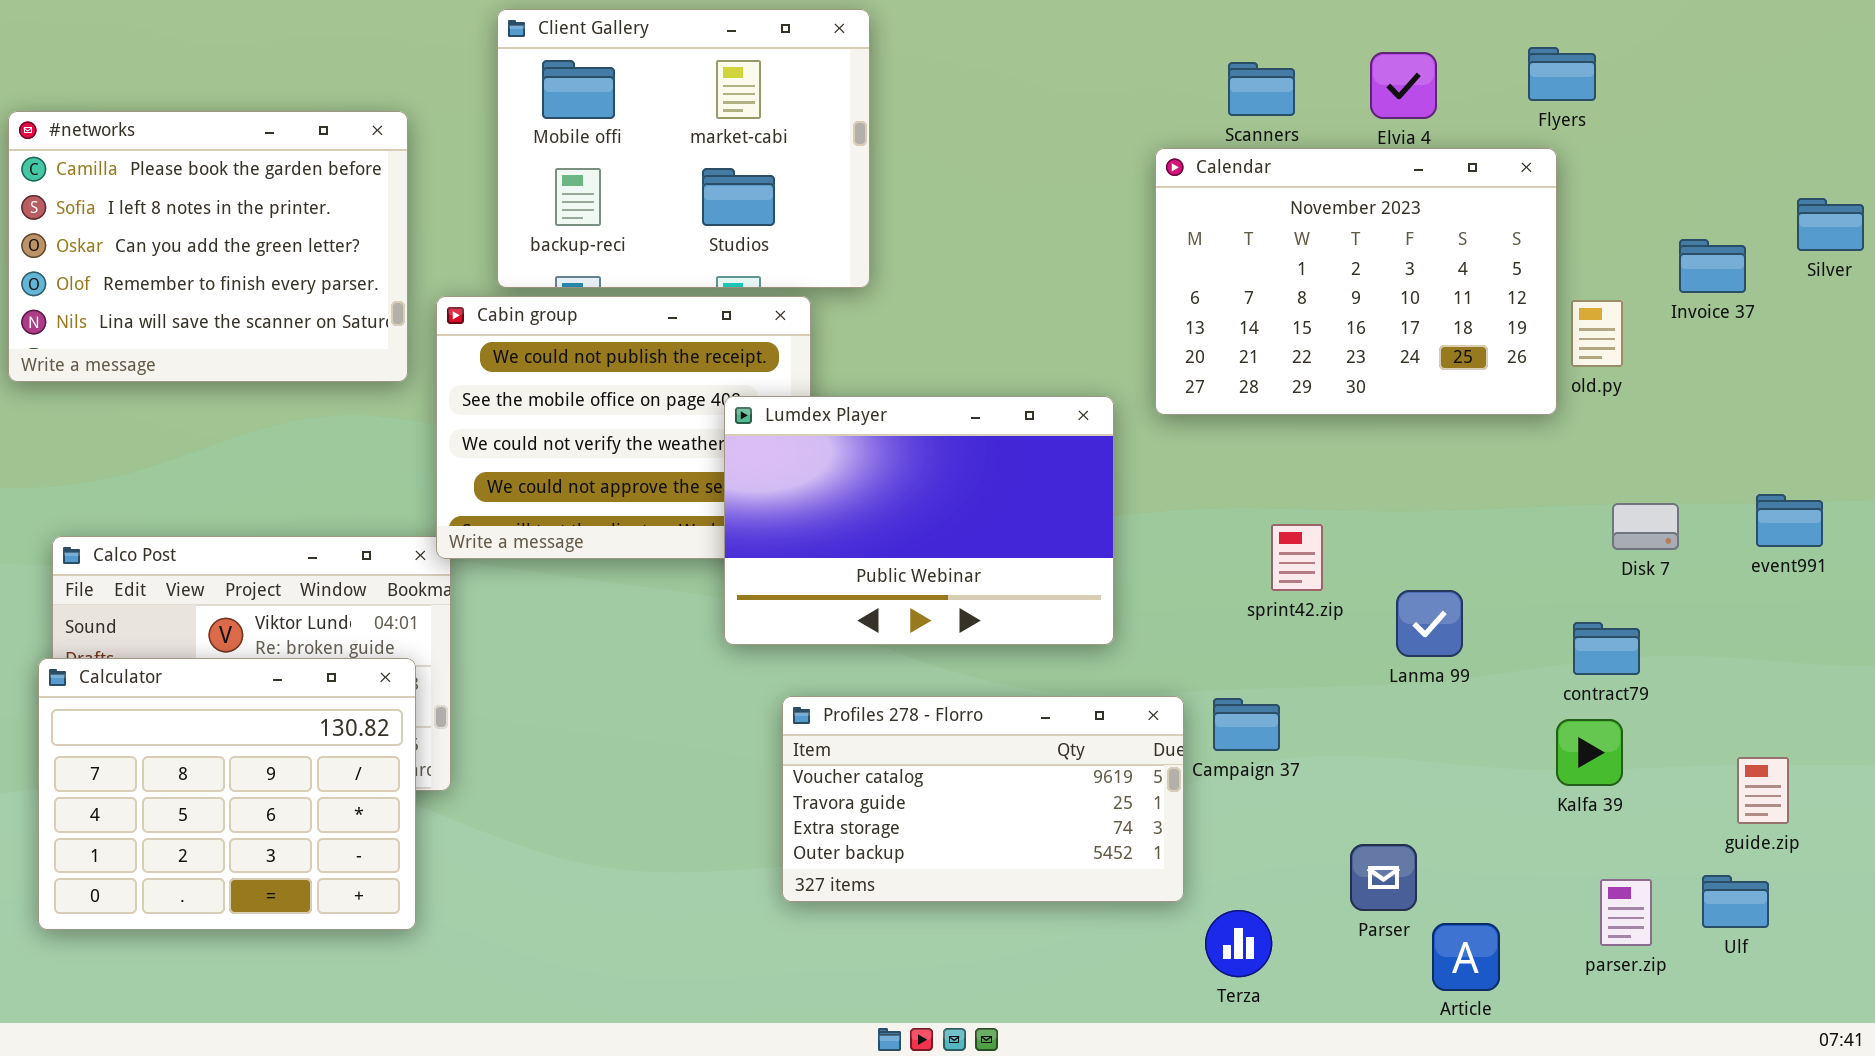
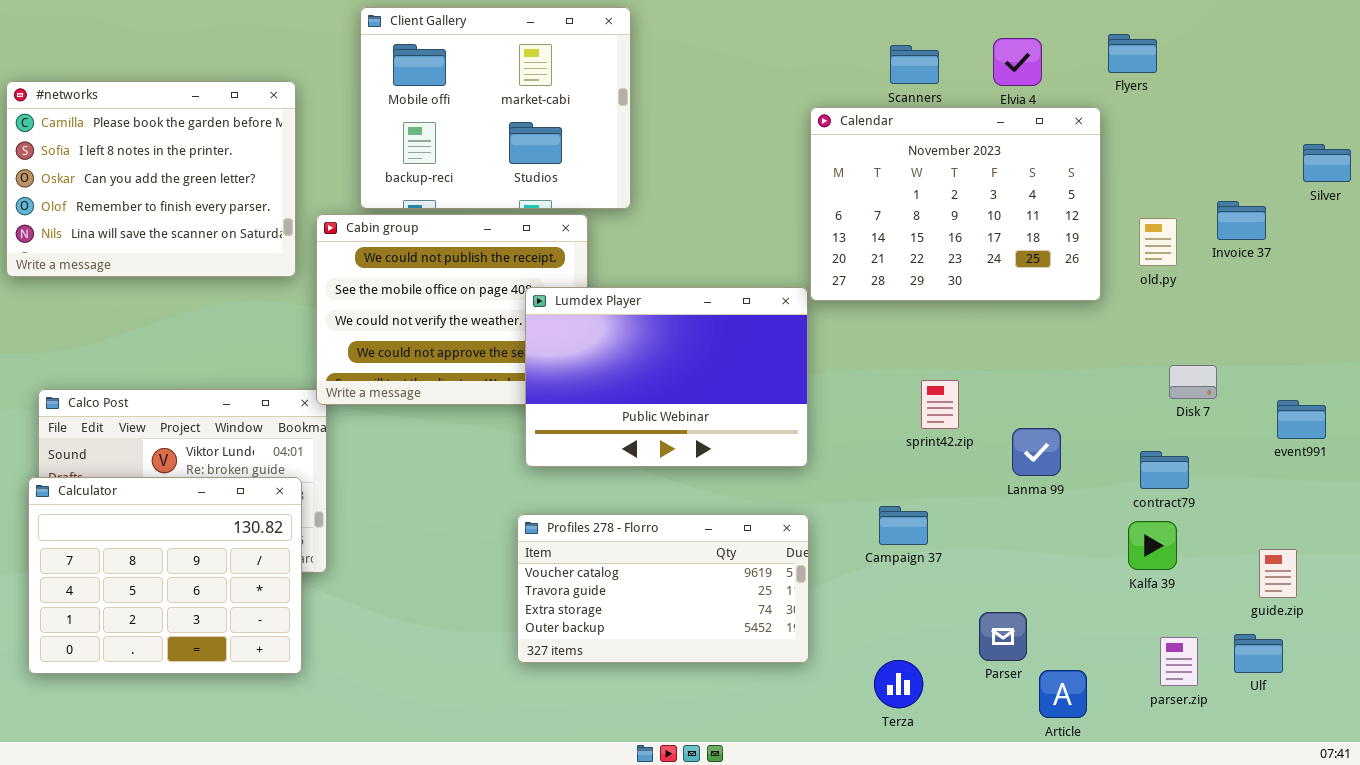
Calendar: [1155,148,1557,415] -> [810,107,1101,301], moved
Invoice 37: [1679,239,1746,293] -> [1217,201,1266,240], moved
event991: [1756,494,1823,547] -> [1277,400,1326,439], moved
Profiles 278 - Florro: [782,696,1184,902] -> [517,514,809,663], moved

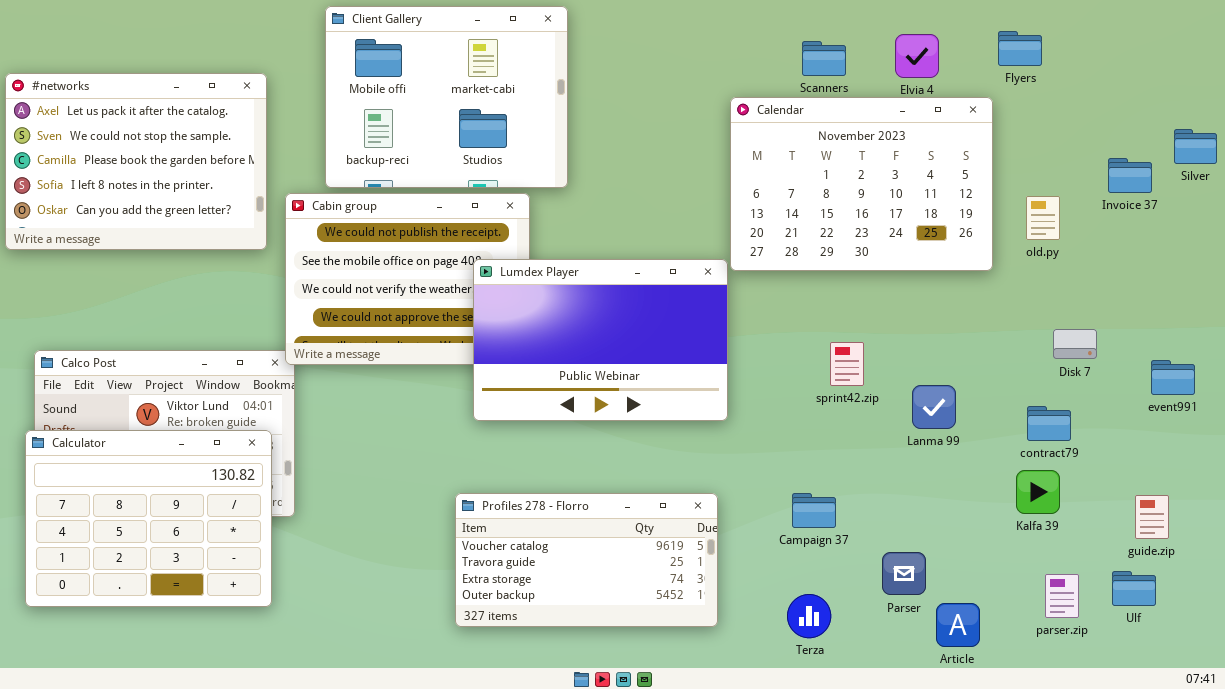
#networks: [6,81,296,277] -> [5,73,267,250], scrolled up 2 rows
Invoice 37: [1217,201,1266,240] -> [1108,158,1152,193], moved
Campaign 37: [879,506,928,545] -> [792,493,836,528], moved
Profiles 278 - Florro: [517,514,809,663] -> [455,493,718,627], moved

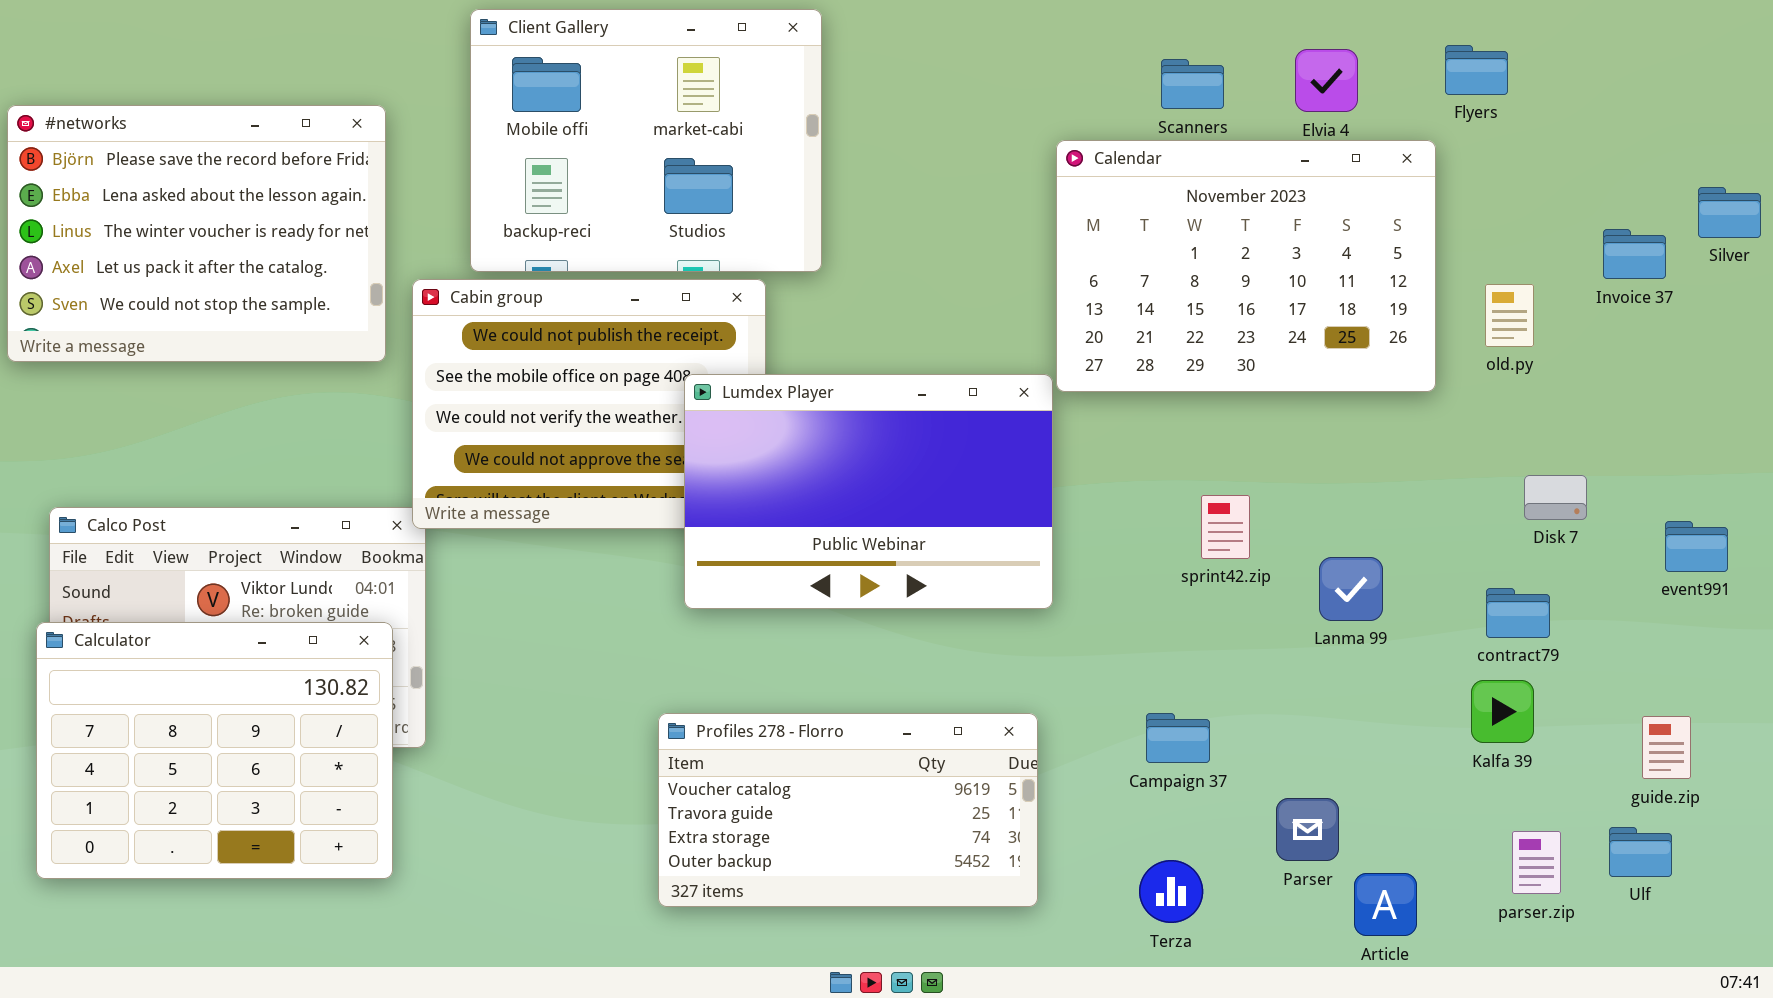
#networks: [5,73,267,250] -> [7,105,386,362], scrolled up 3 rows

